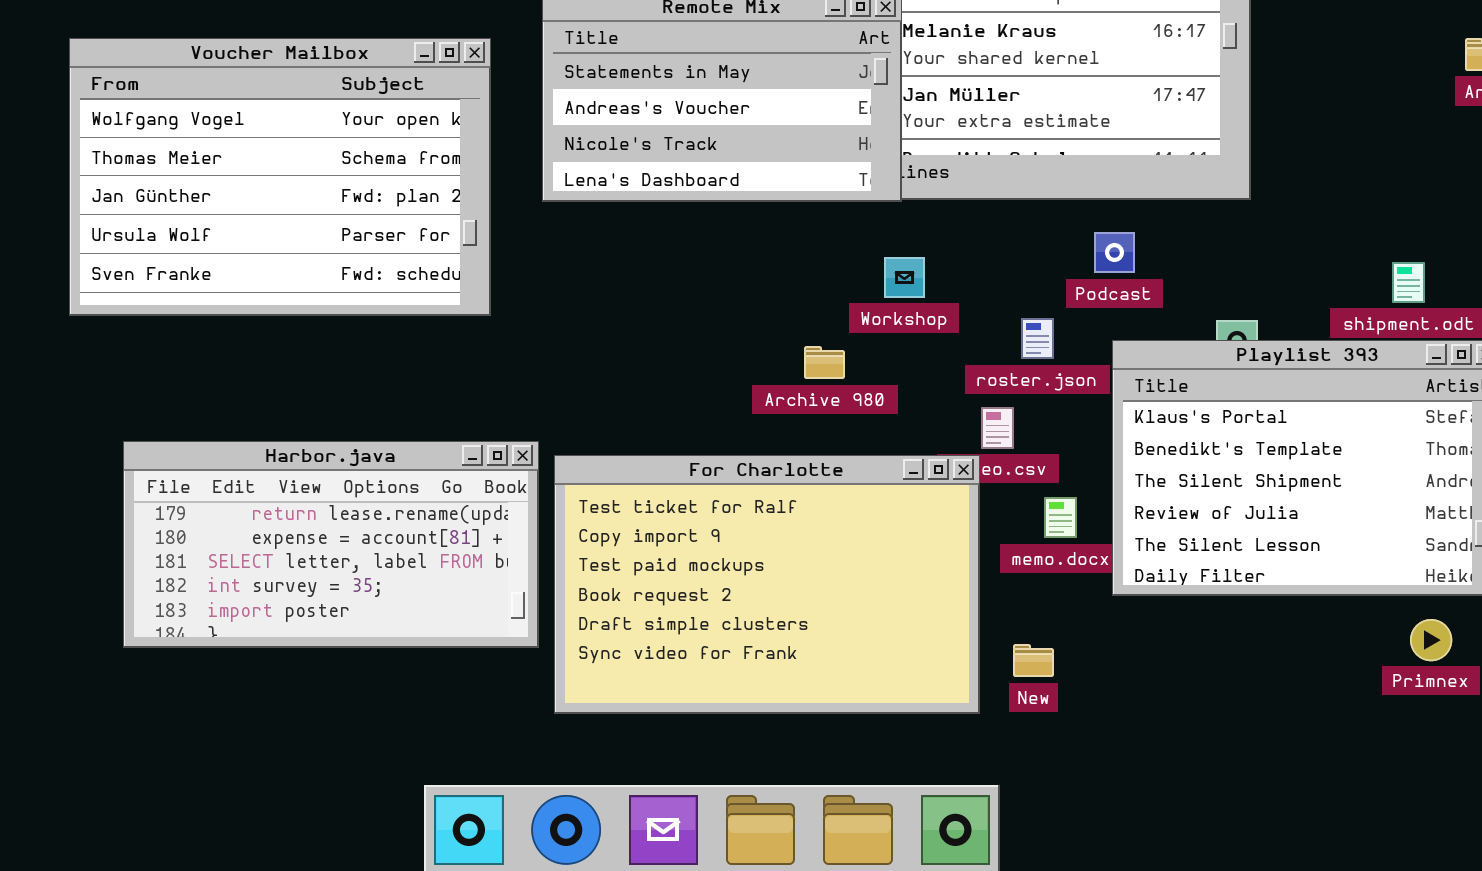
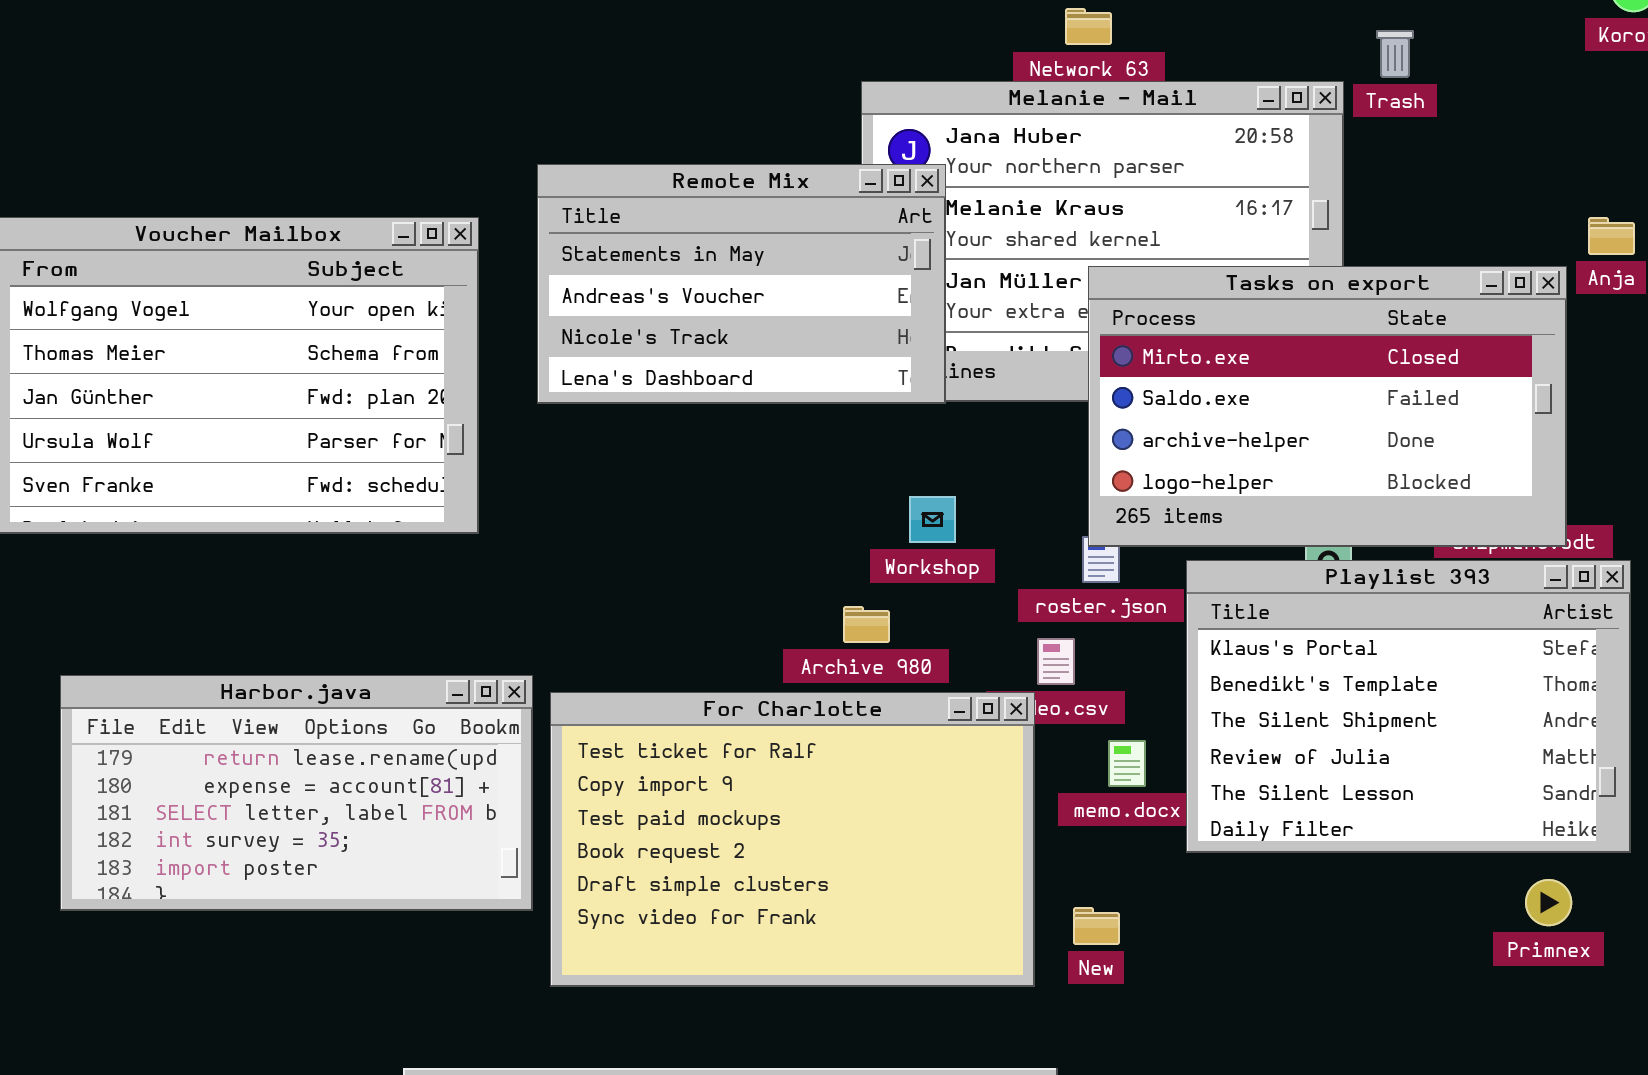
Tasks on export: none -> [1088,266,1567,547], opened
Workshop: [884,257,925,298] -> [909,496,956,543], moved
Archive 980: [804,346,845,379] -> [843,606,890,643], moved

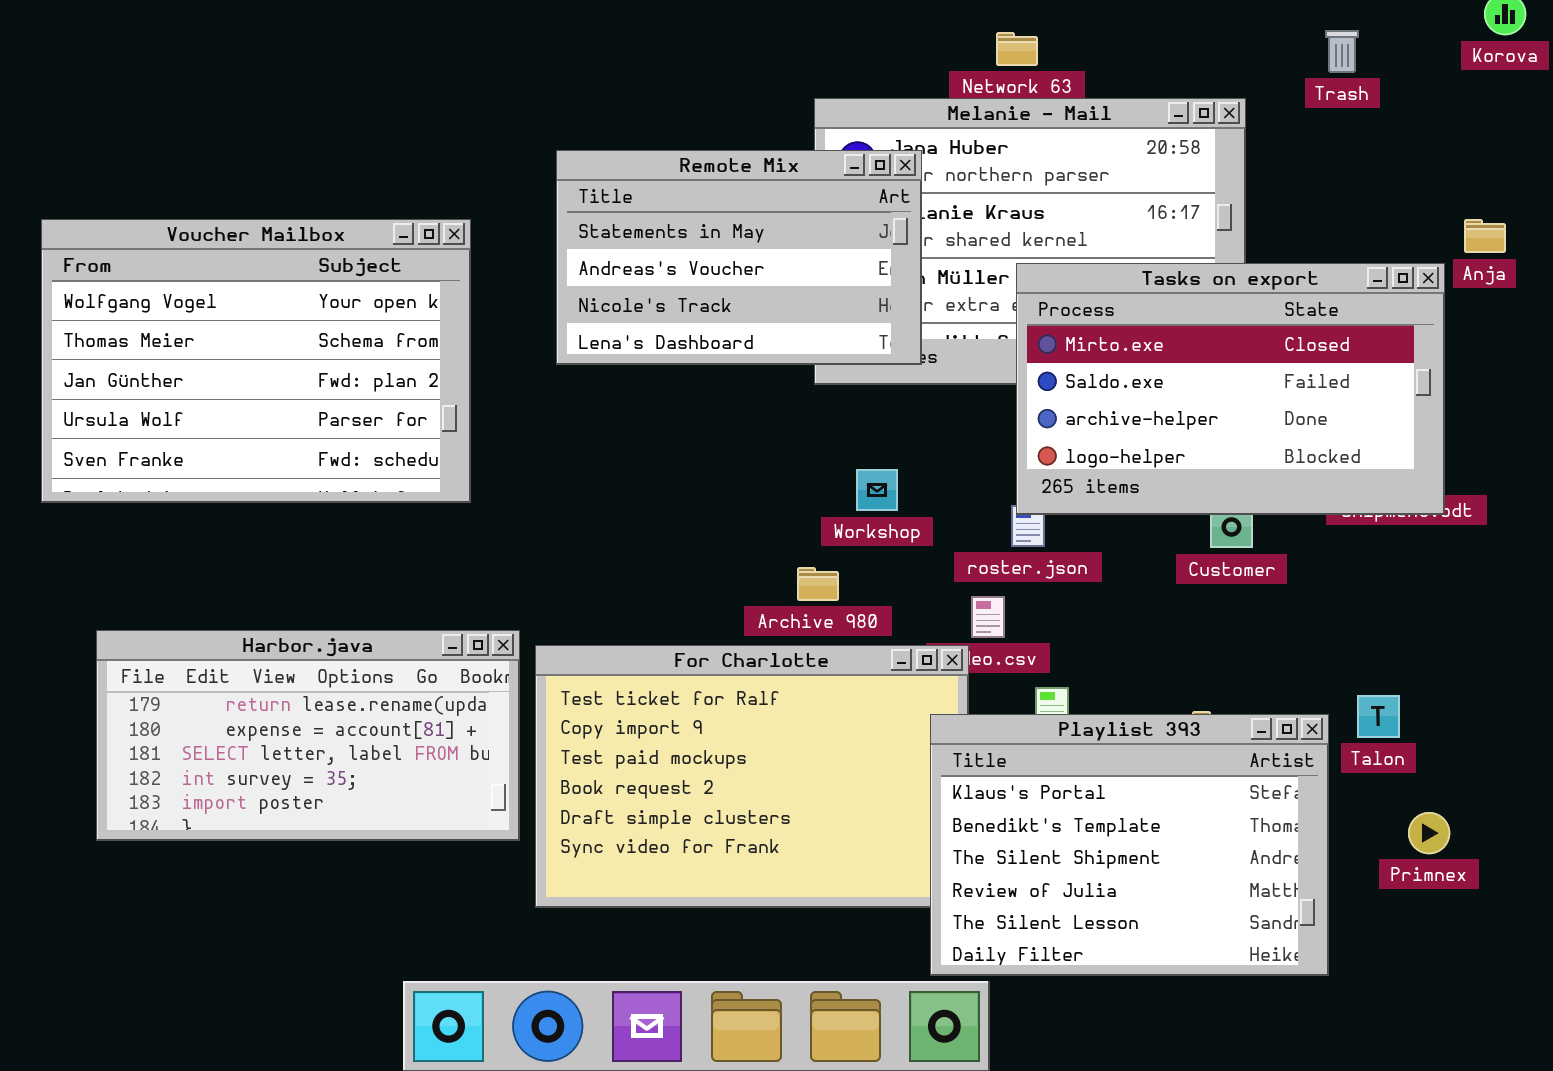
Trash: [1376,30,1414,78] -> [1325,30,1359,73], moved
Remote Mix: [537,164,946,404] -> [556,150,922,365], moved
Playlist 393: [1186,560,1631,853] -> [930,714,1329,976], moved

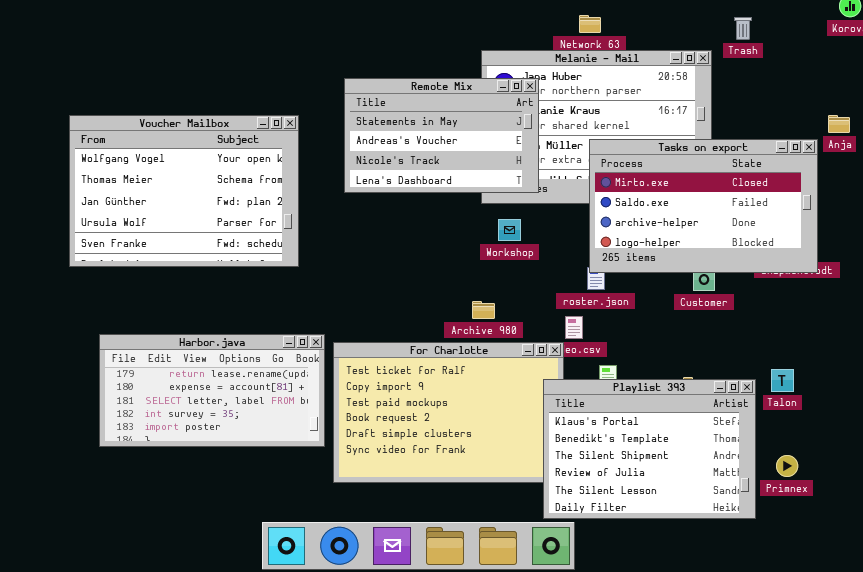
Trash: [1325,30,1359,73] -> [734,17,752,40], moved
Workshop: [856,469,898,511] -> [498,219,521,241], moved
Primnex: [1408,812,1450,854] -> [776,455,798,477], moved

